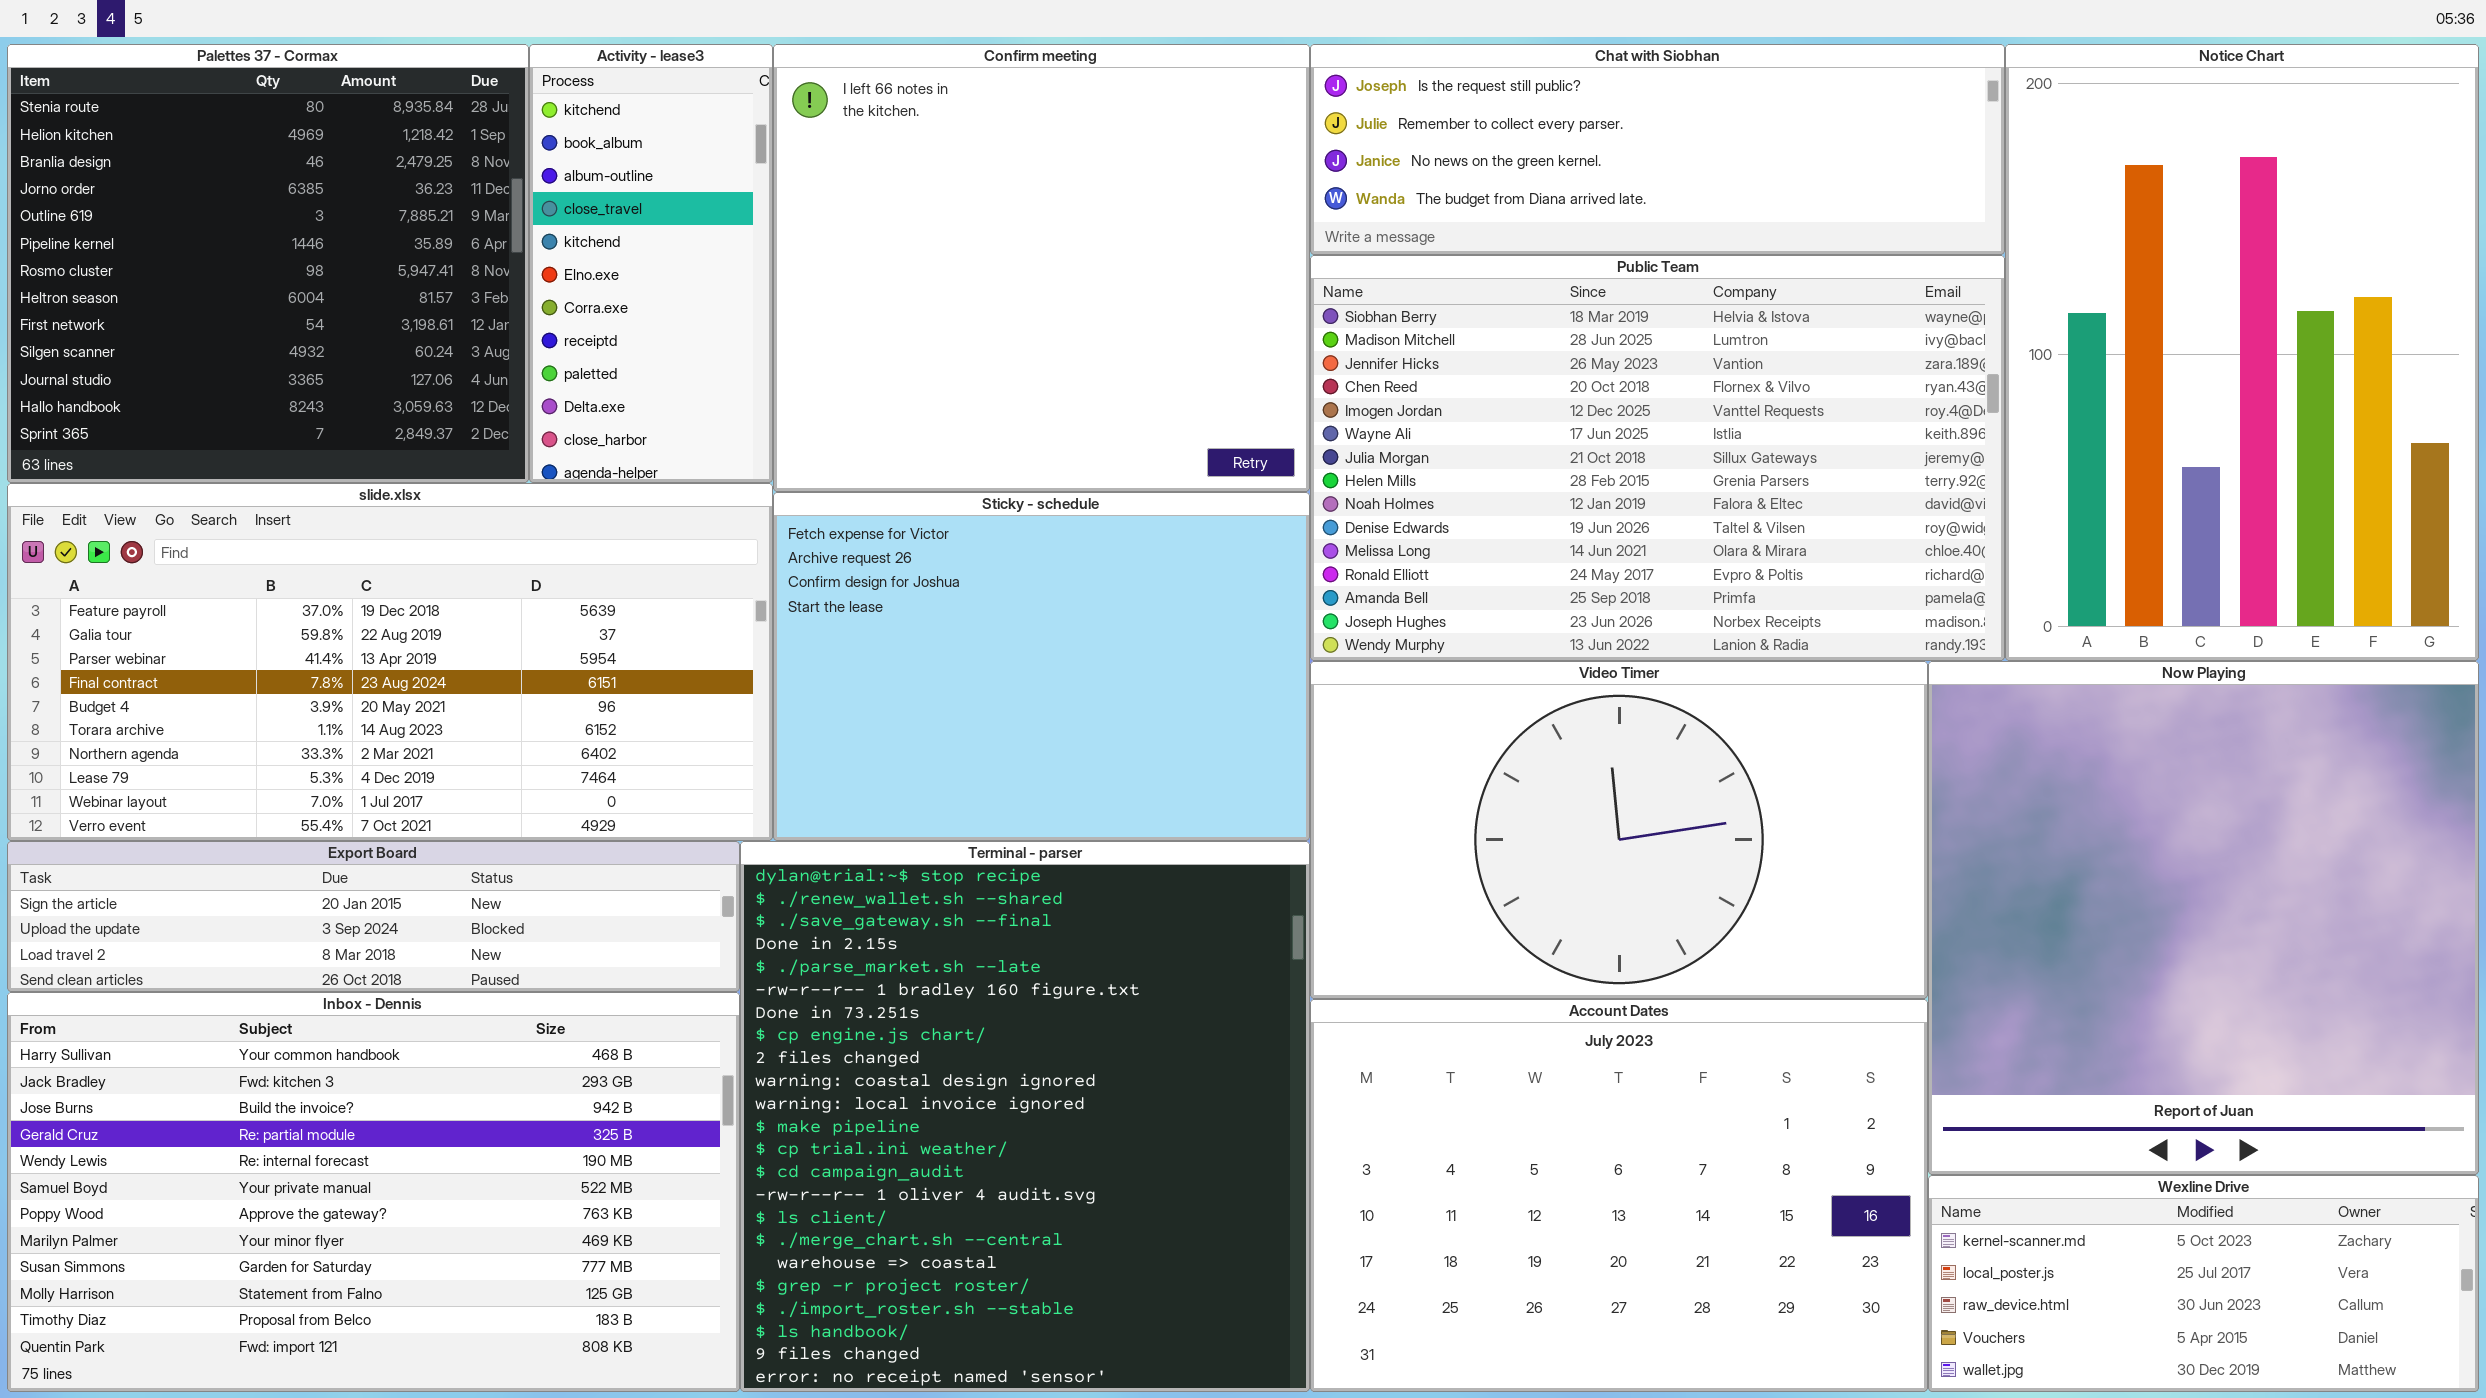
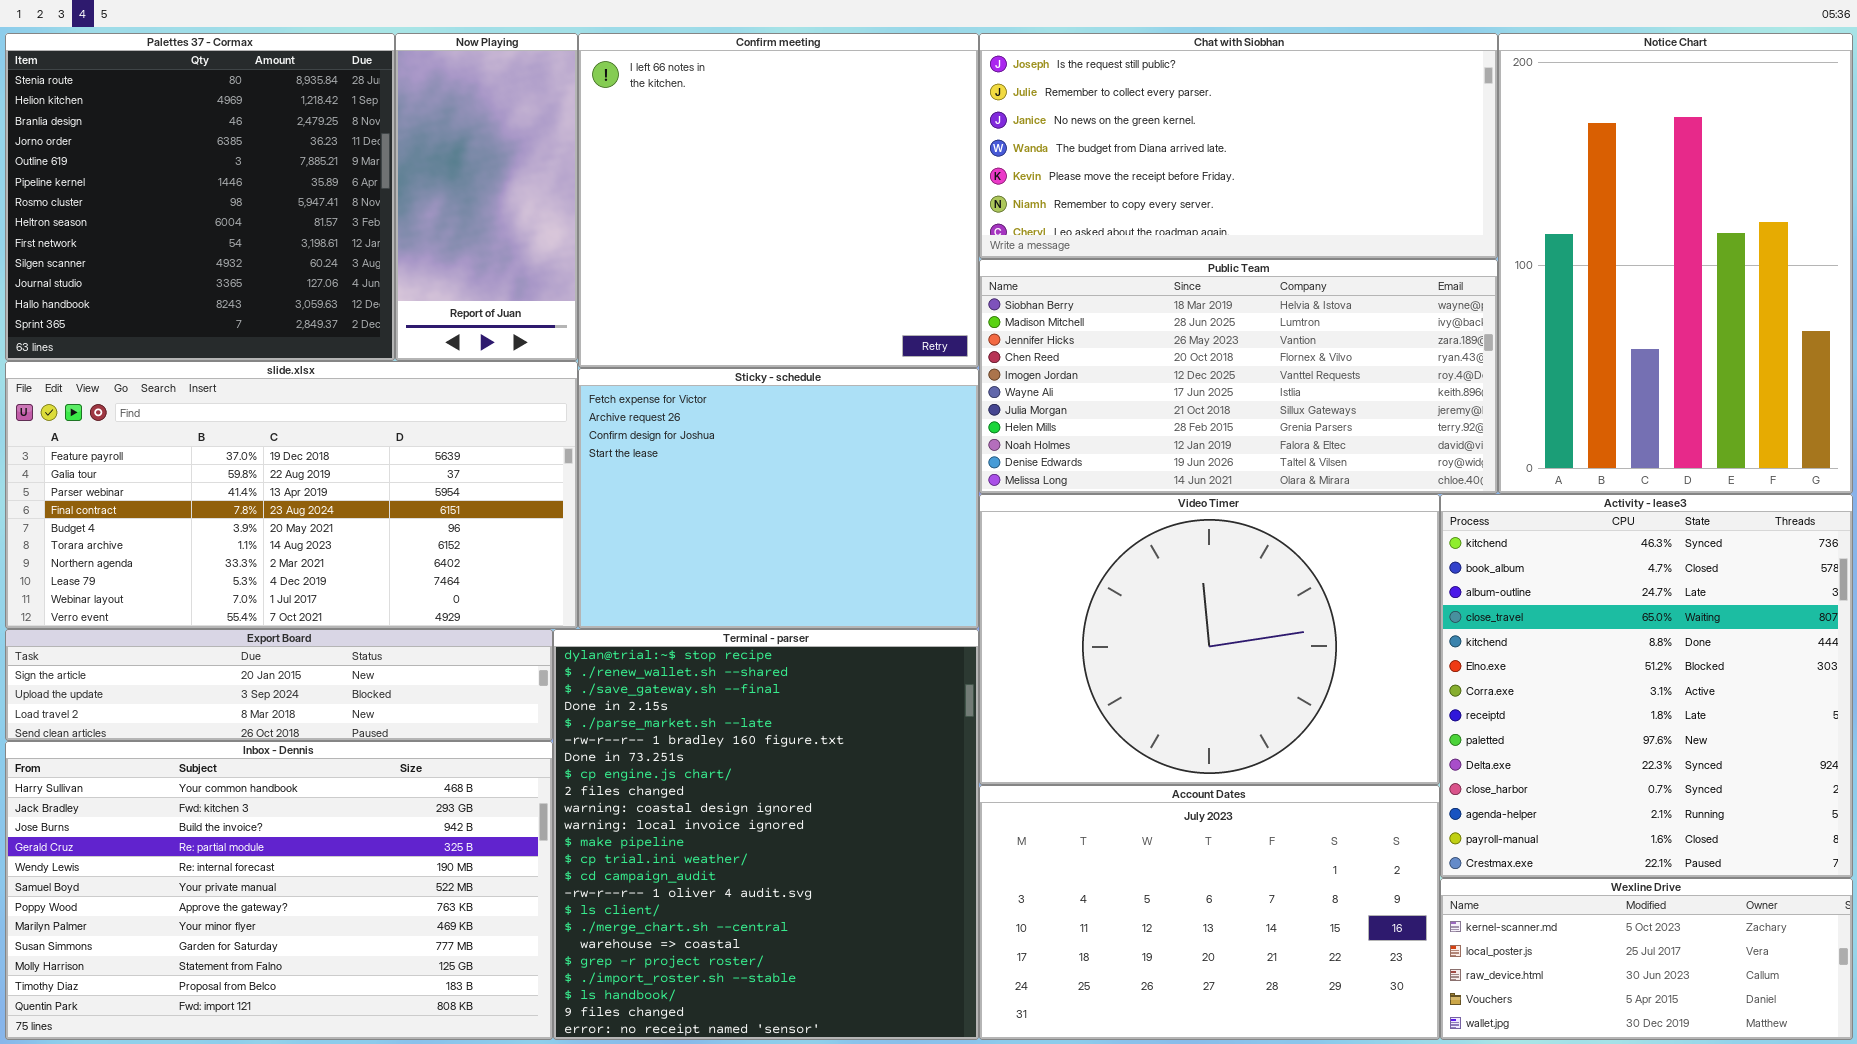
Activity - lease3: [529,44,773,483] -> [1440,494,1853,878], moved, resized
Chat with Siobhan: [1310,44,2005,255] -> [979,33,1498,259], resized
Public Team: [1310,255,2005,661] -> [979,259,1498,494], resized
Video Timer: [1310,661,1928,999] -> [979,494,1440,785], resized
Now Playing: [1928,661,2479,1175] -> [395,33,578,361], moved, resized
Account Dates: [1310,999,1928,1392] -> [979,785,1440,1040], resized

